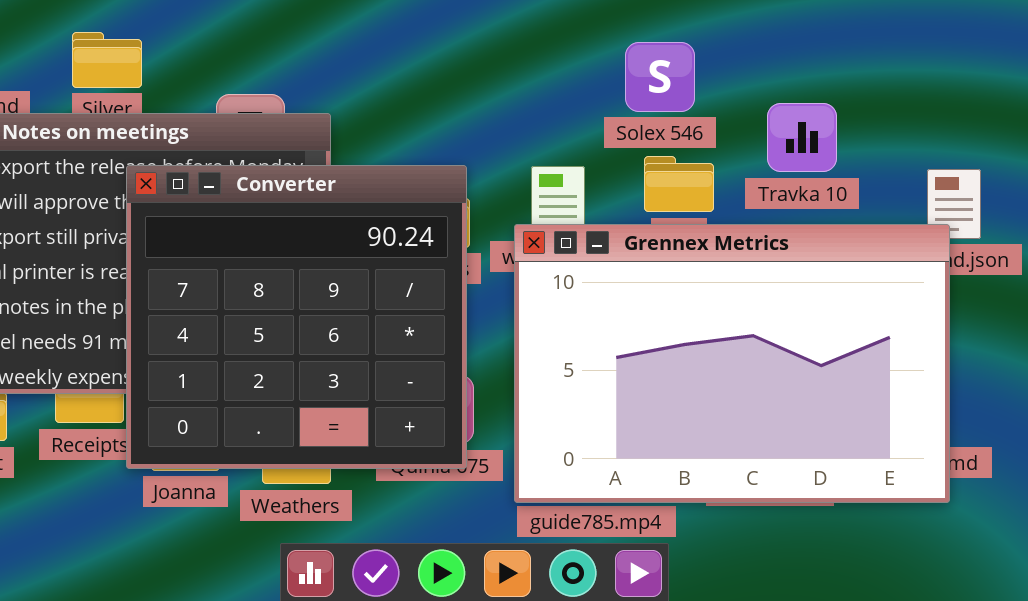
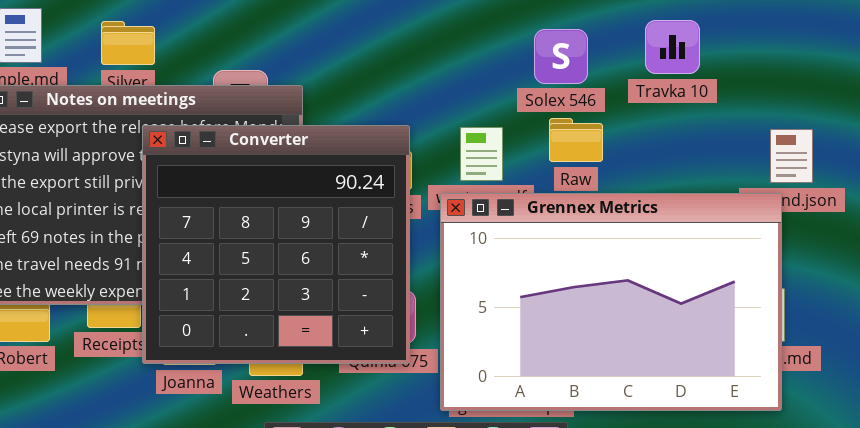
Travka 10: [767,103,837,172] -> [645,20,700,74], moved
Grennex Metrics: [514,224,950,503] -> [440,193,782,411], moved

